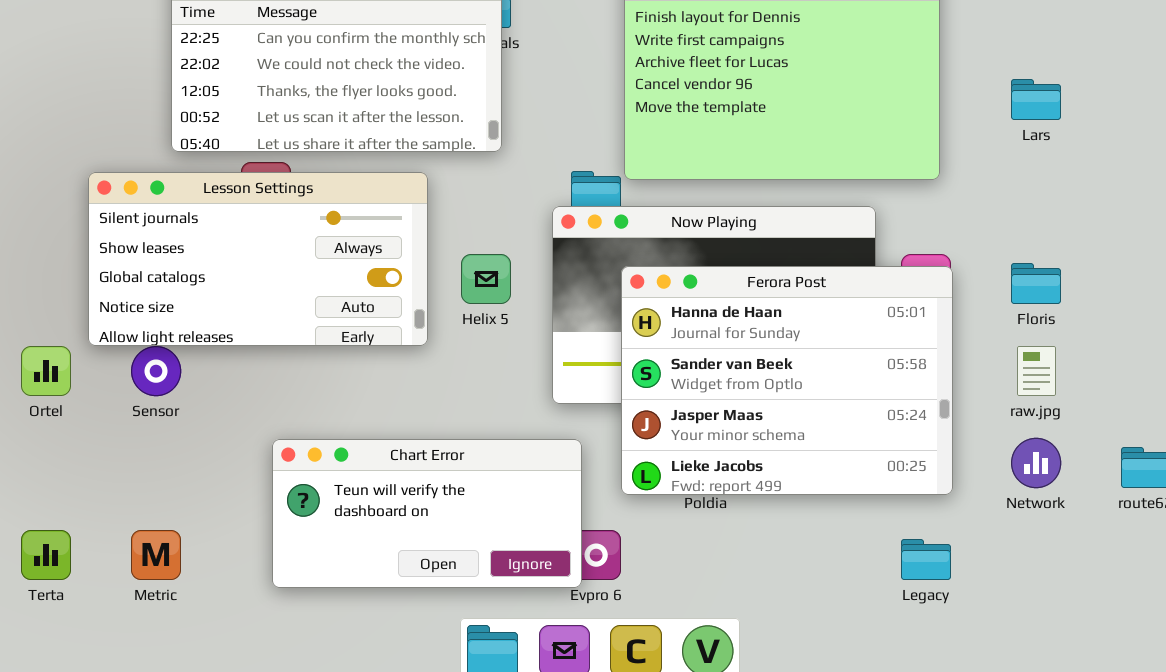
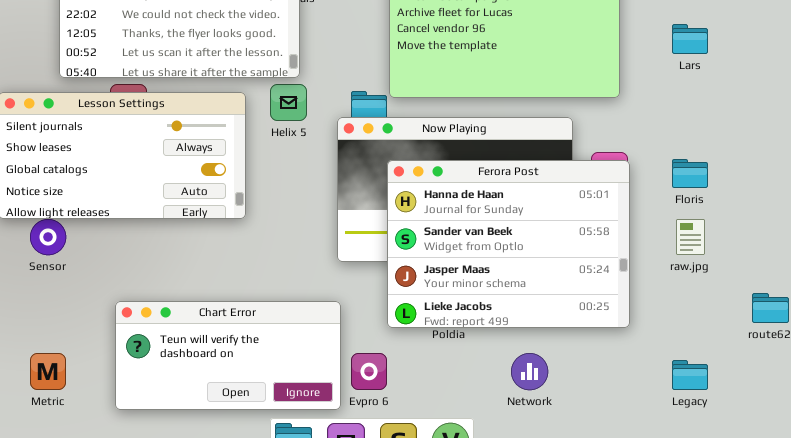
Helix 5: [461,254,511,304] -> [270,84,307,121], moved
Network: [1011,438,1061,488] -> [511,353,548,390], moved
Chart Error: [272,439,582,588] -> [115,301,341,410], moved
Legacy: [901,539,951,580] -> [672,360,708,390], moved

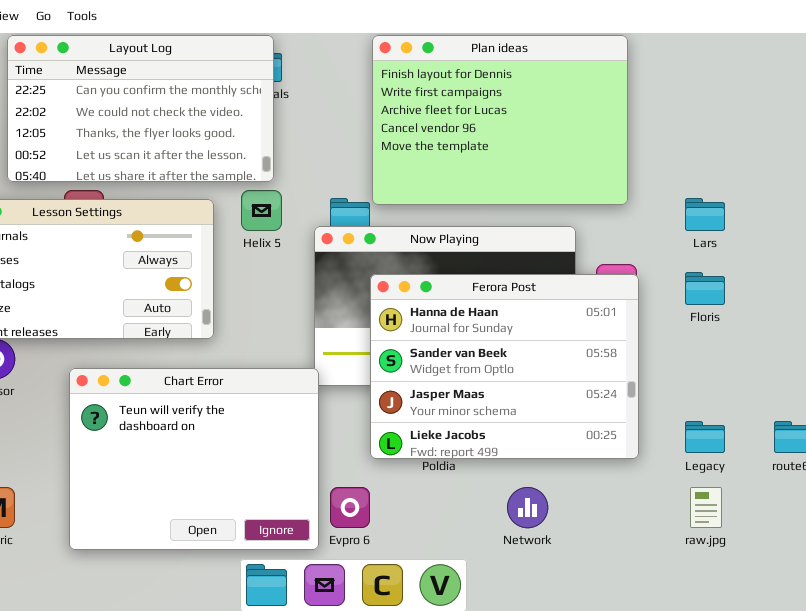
Lars: [672,24,708,54] -> [685,198,725,231], moved
raw.jpg: [676,219,705,255] -> [690,487,722,528], moved
Chart Error: [115,301,341,410] -> [69,368,319,550], resized
Legacy: [672,360,708,390] -> [685,421,725,453], moved

